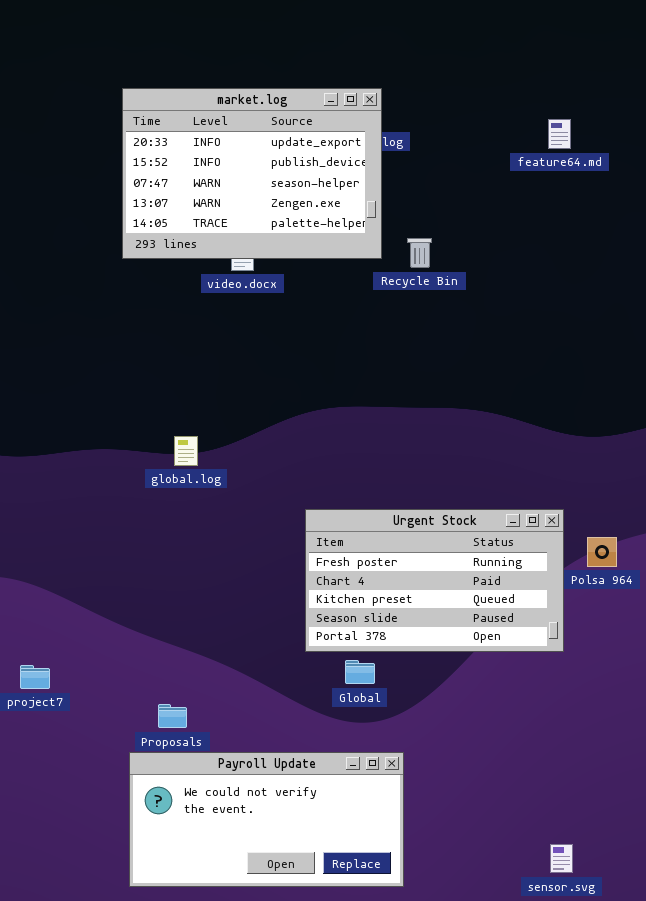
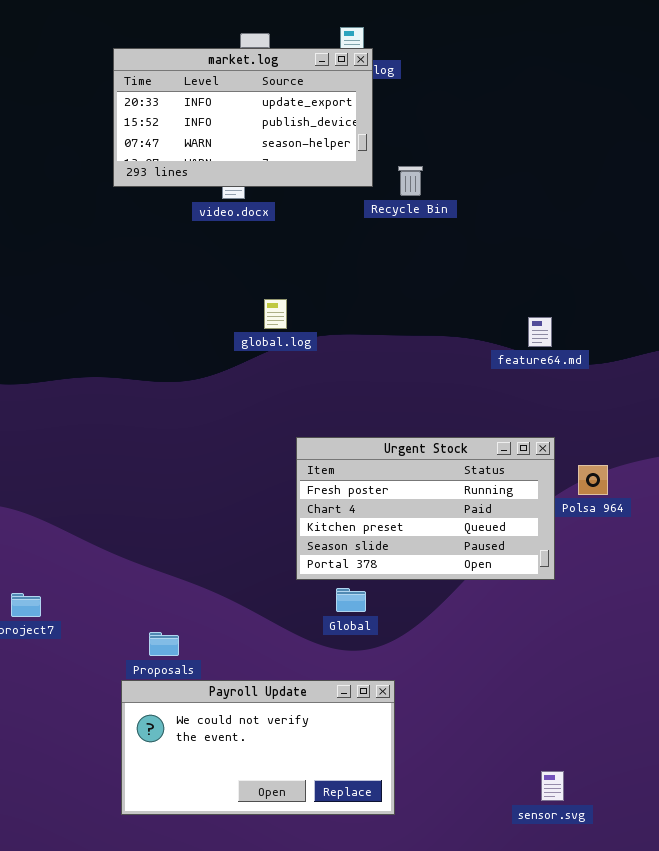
market.log: [122,88,382,259] -> [113,48,373,187], resized
feature64.md: [548,119,571,149] -> [528,317,552,347], moved
global.log: [174,436,198,466] -> [264,299,287,329], moved

